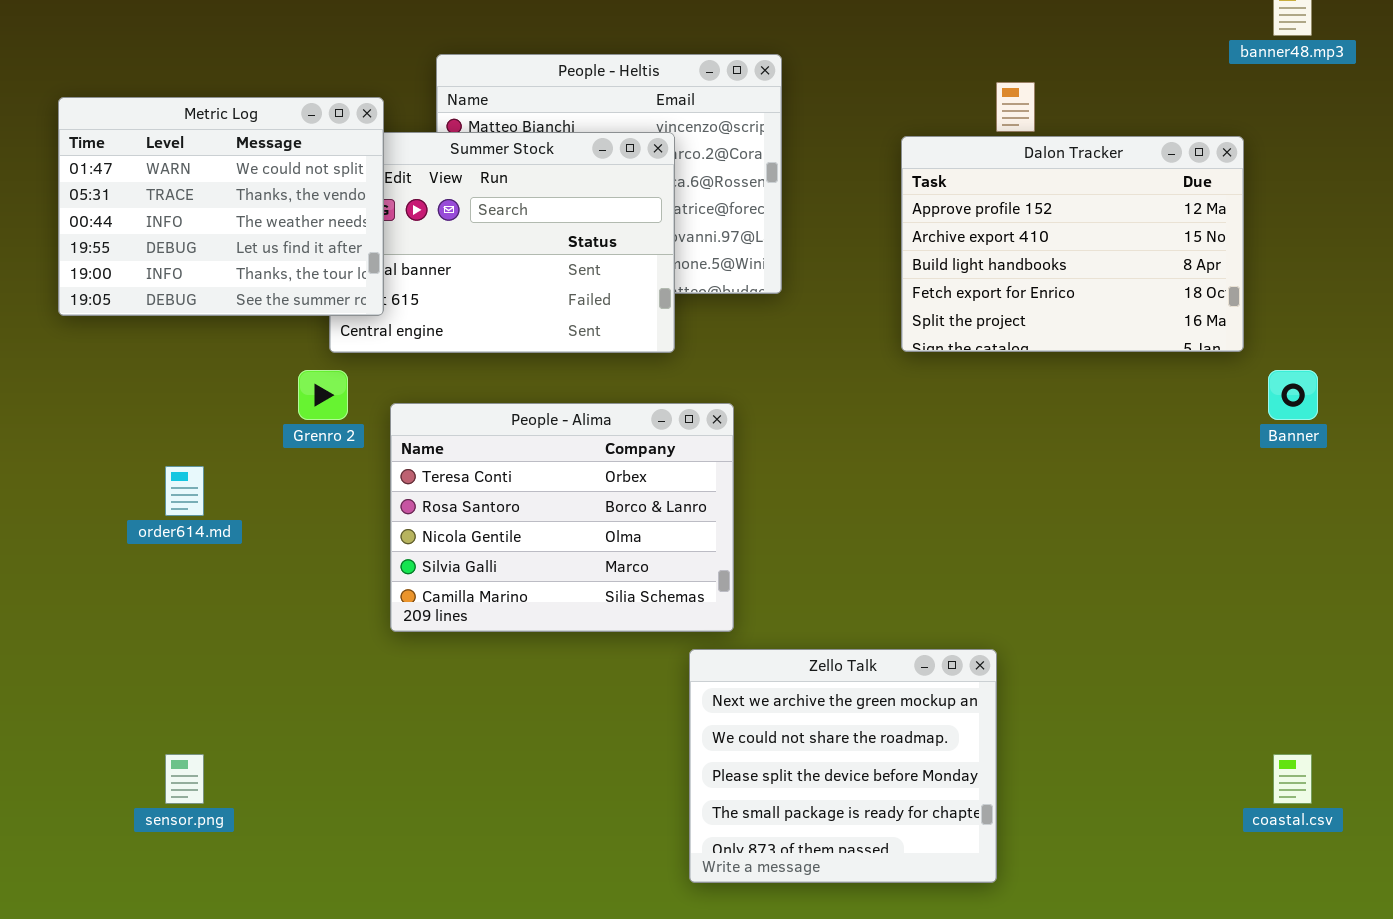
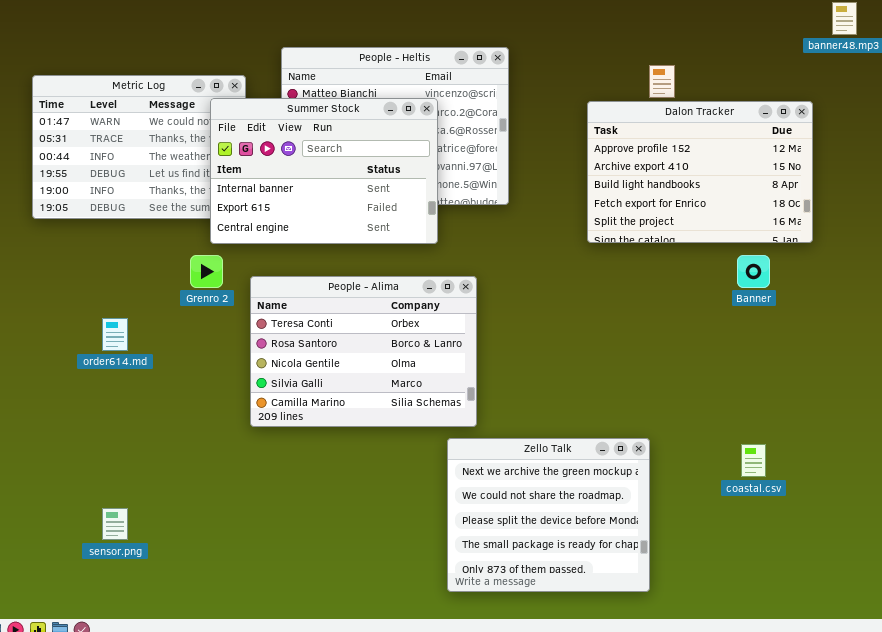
Summer Stock: [329,132,675,353] -> [210,98,438,244], raised
Banner: [1268,370,1318,420] -> [737,255,770,288], moved
coastal.csv: [1273,754,1312,804] -> [741,444,766,477], moved

